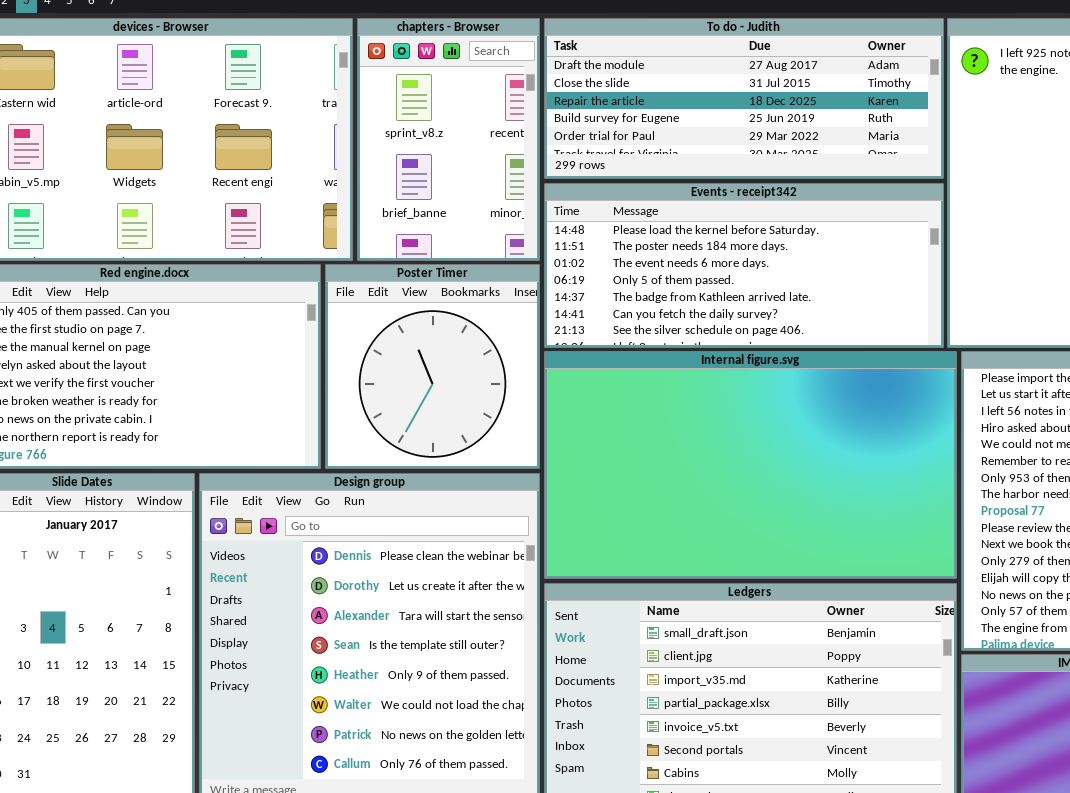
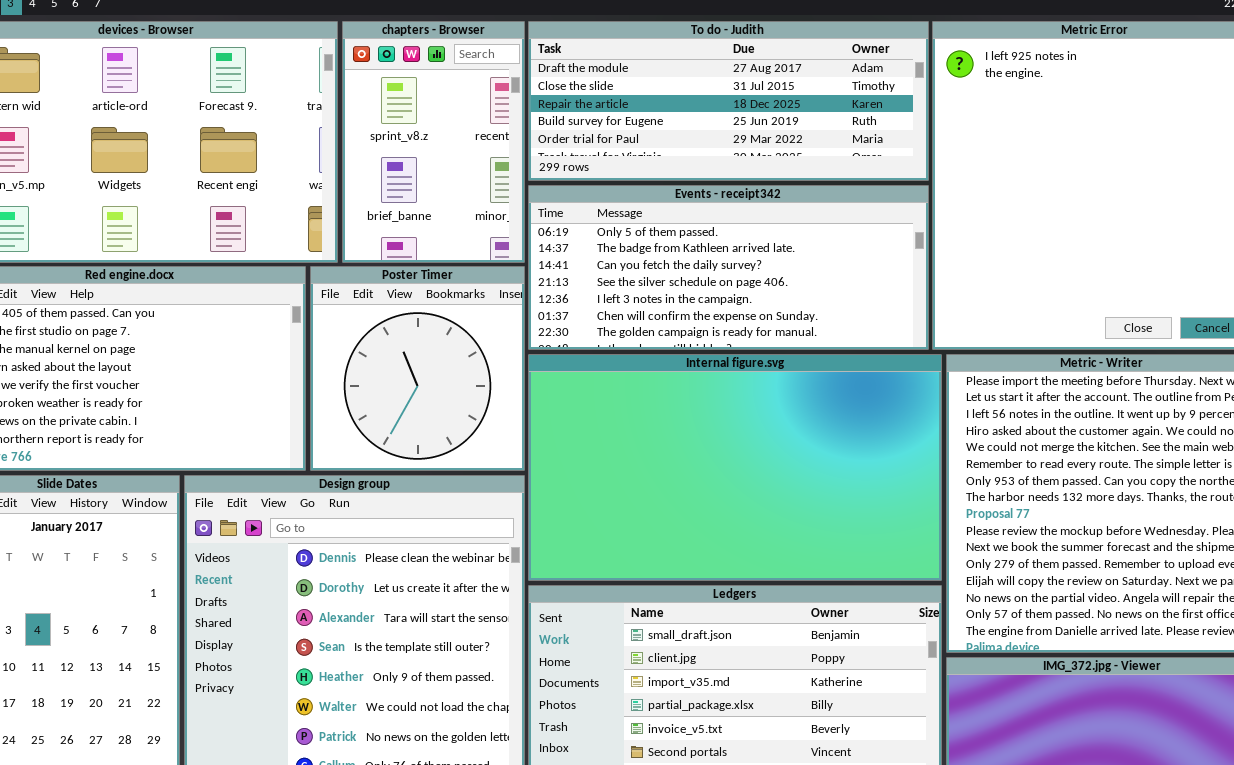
Events - receipt342: [544,183,944,348] -> [528,185,929,350], scrolled down 3 rows

